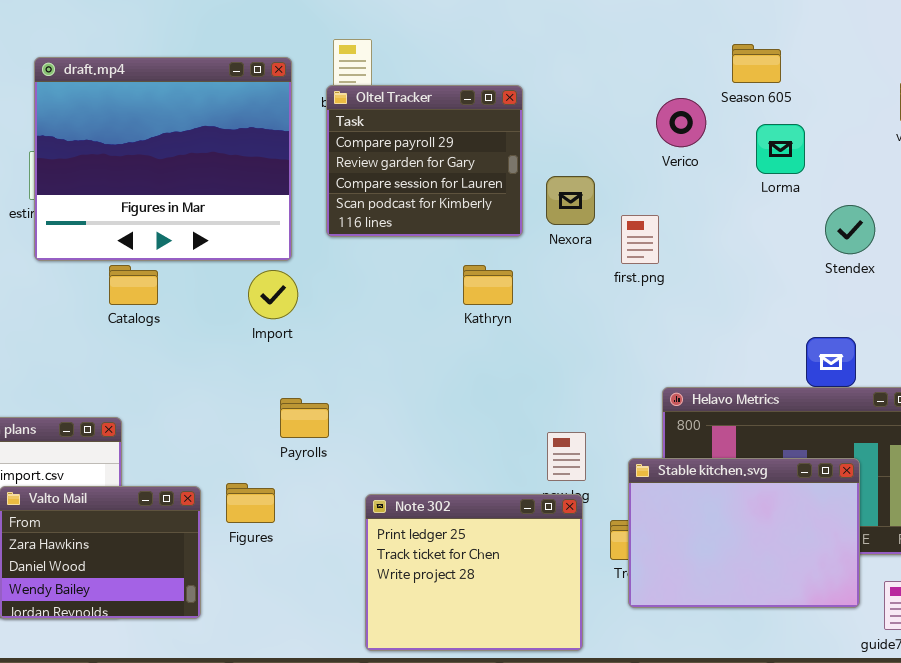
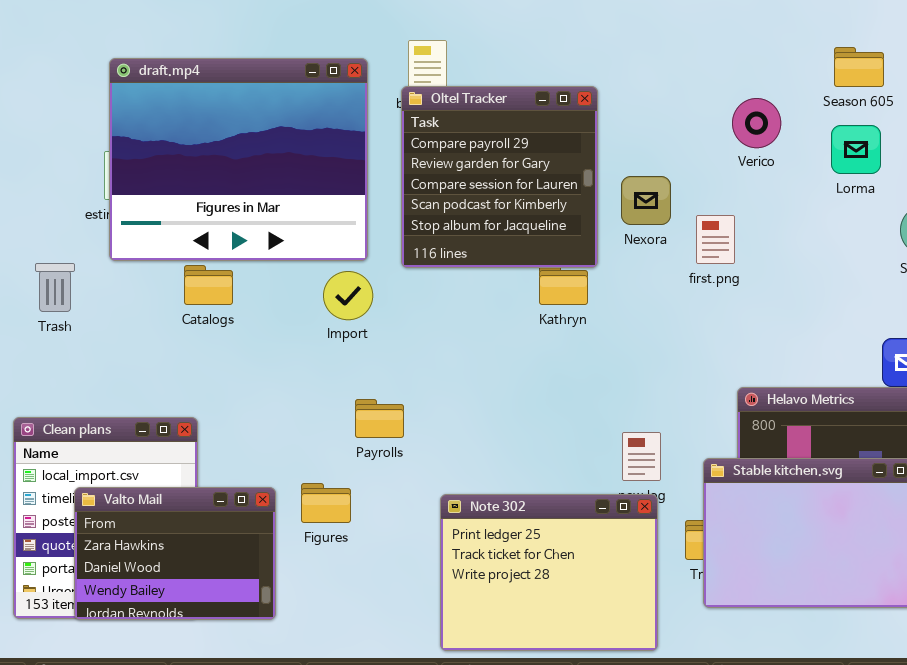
Season 605: [732,44,781,83] -> [834,47,884,87], moved
Oltel Tracker: [326,85,523,237] -> [401,86,598,268], resized

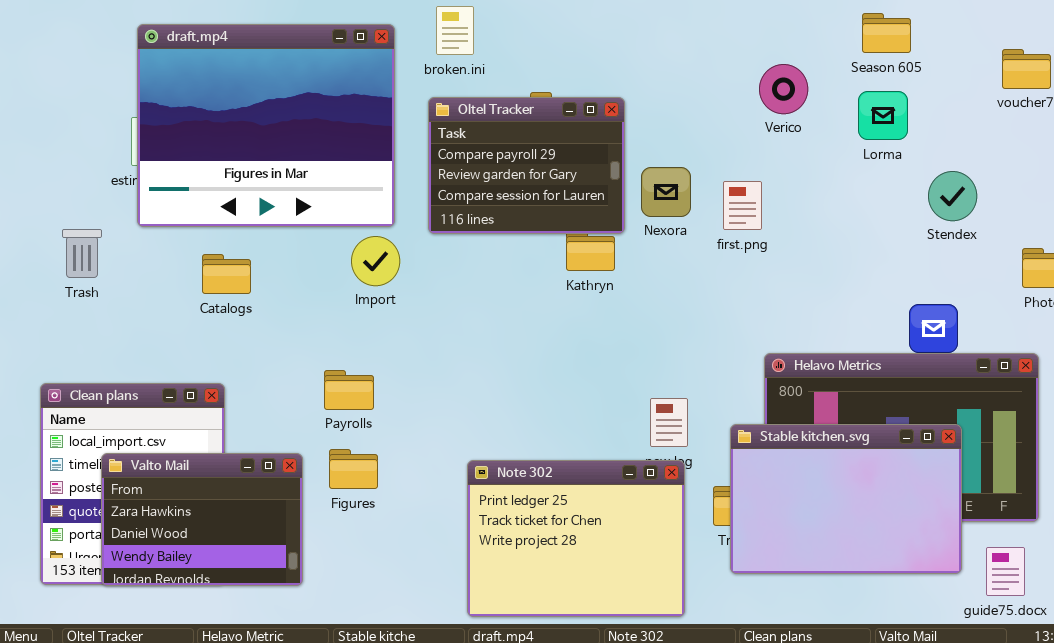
Oltel Tracker: [401,86,598,268] -> [428,97,625,234], resized
Nexora: [621,176,671,225] -> [641,167,691,217], moved
Catalogs: [184,265,233,305] -> [202,254,251,294], moved
Payrolls: [355,399,404,438] -> [324,370,374,410], moved

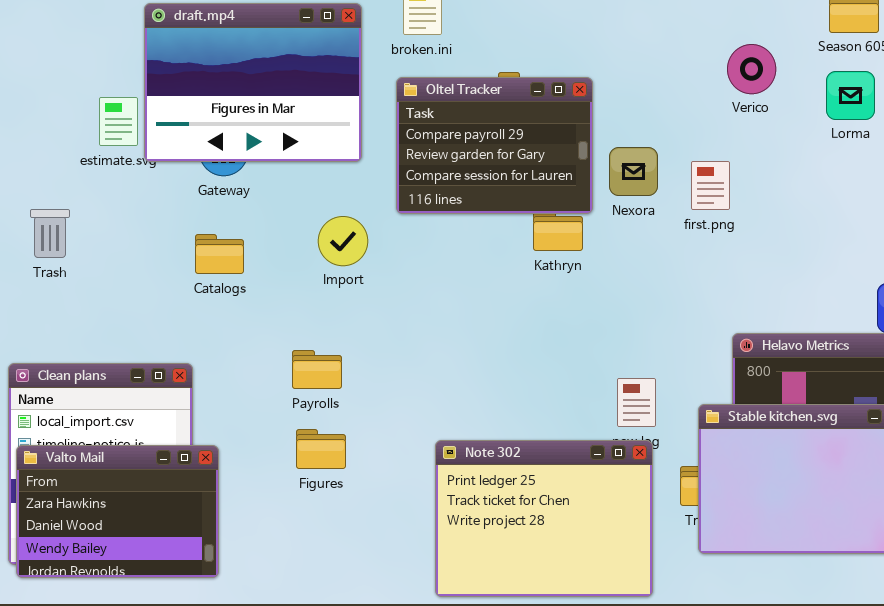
draft.mp4: [137,24,395,227] -> [144,3,362,162], resized
Catalogs: [202,254,251,294] -> [195,234,244,274], moved
Valto Mail: [101,453,303,586] -> [16,445,219,578], moved

